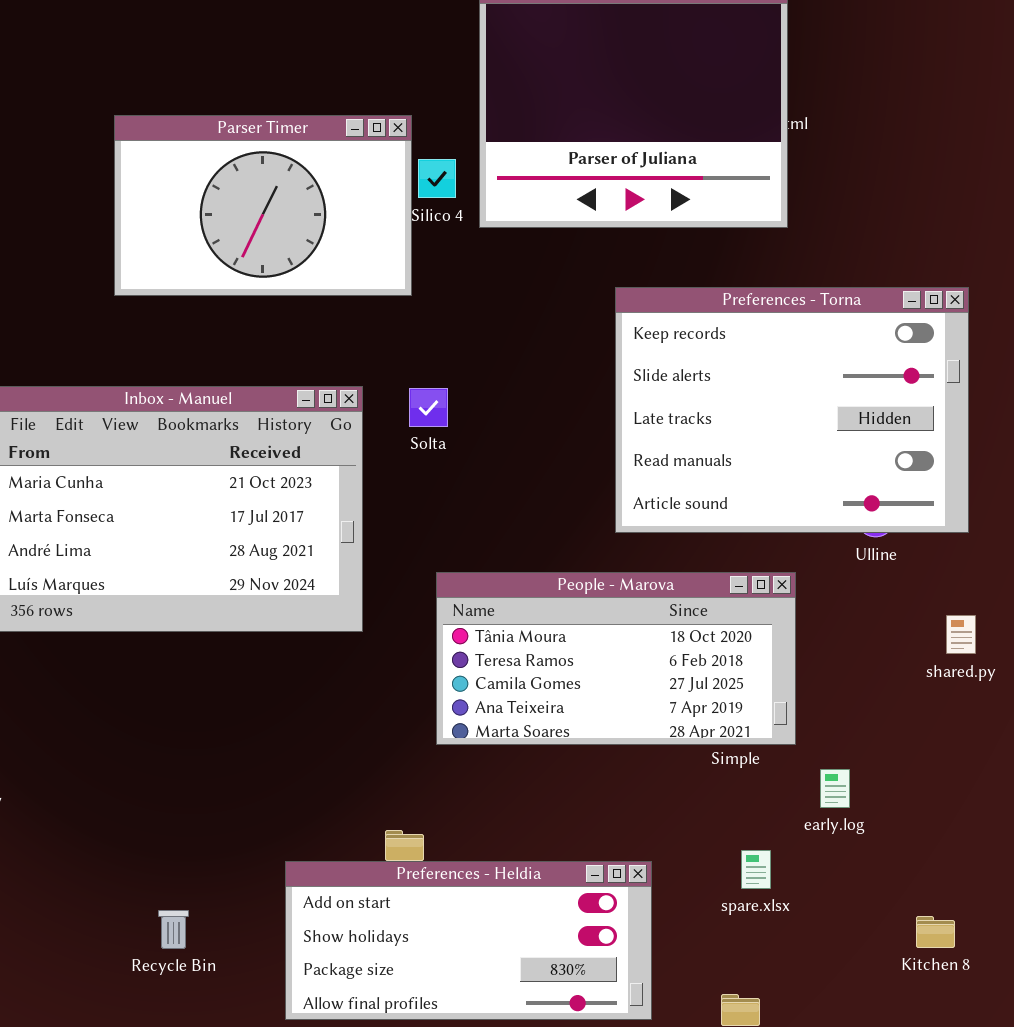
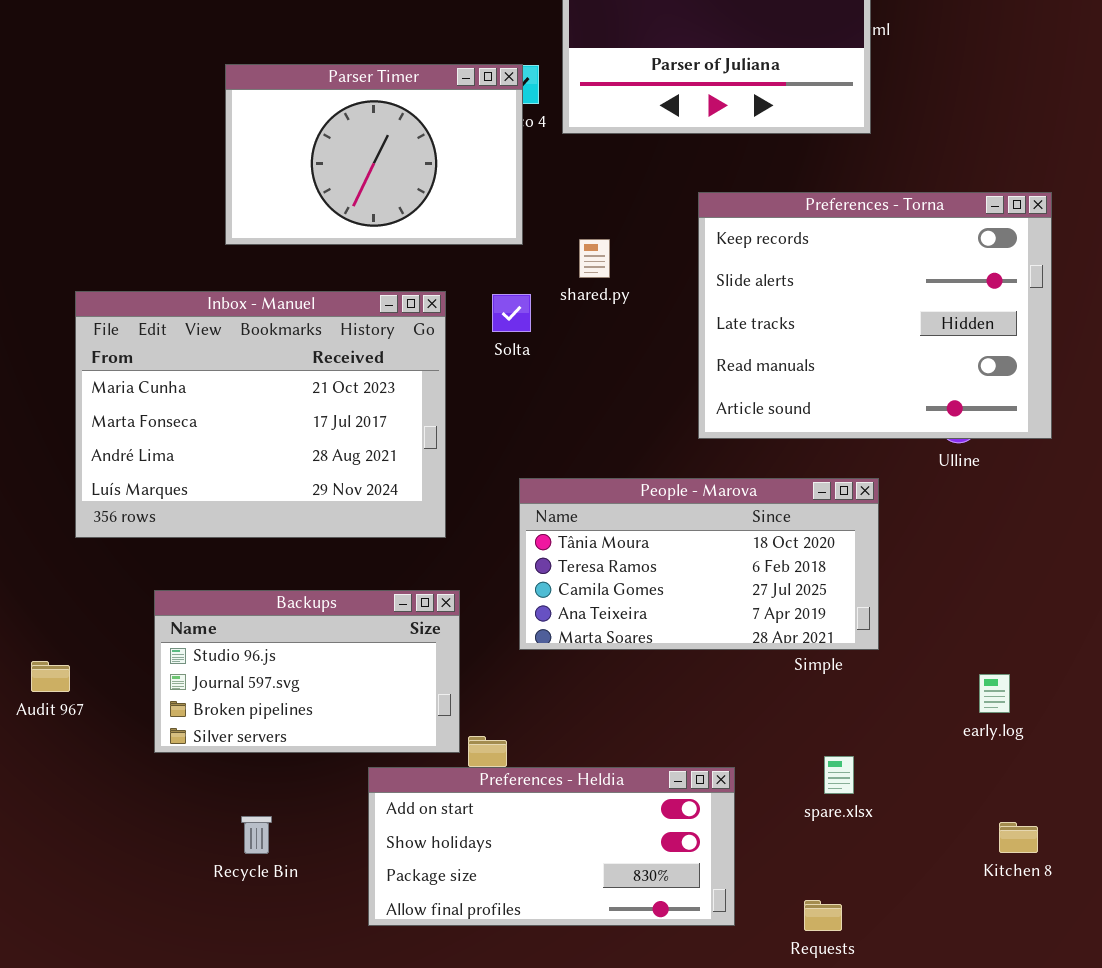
Parser Timer: [114,115,412,296] -> [225,64,523,245], moved
shared.py: [946,615,976,654] -> [579,239,610,278], moved
Backups: none -> [154,590,460,753], opened
early.log: [820,769,850,808] -> [979,674,1010,713], moved

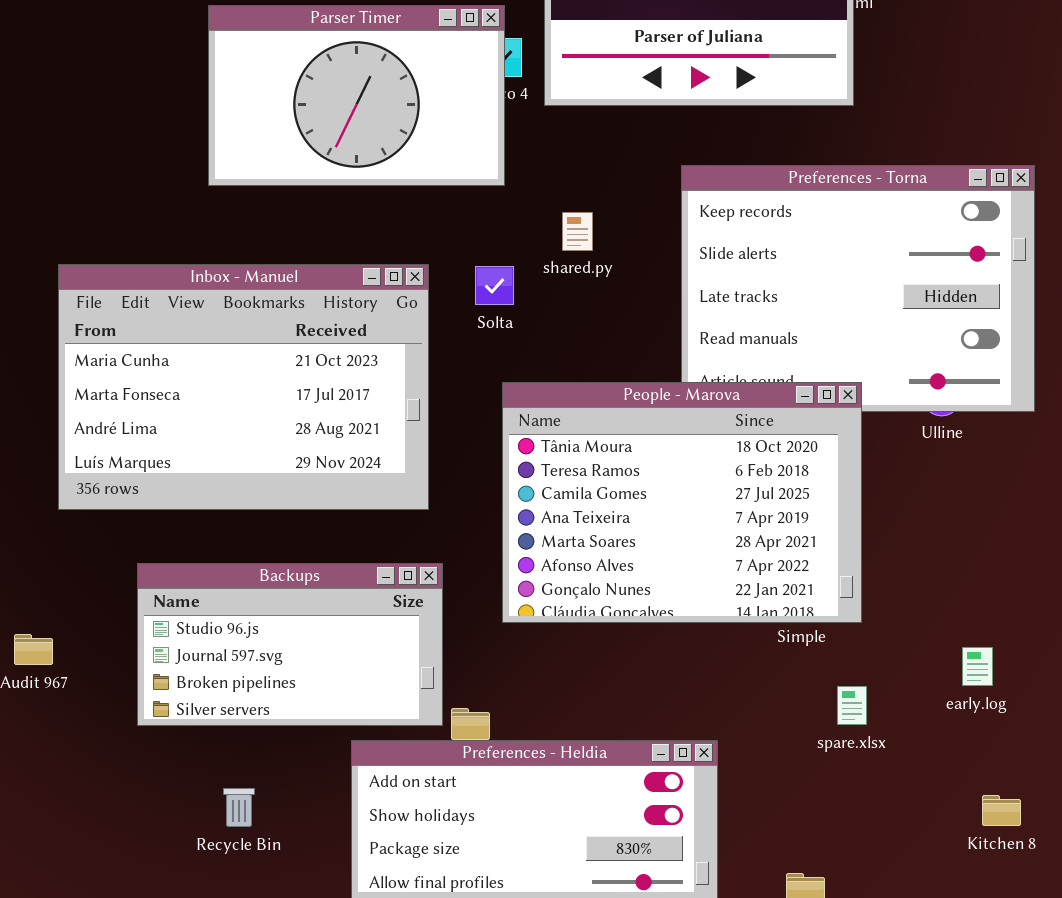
Parser Timer: [225,64,523,245] -> [208,5,505,186], moved
People - Marova: [519,478,879,650] -> [502,382,862,623], resized
spare.xlsx: [824,756,854,794] -> [837,686,867,725], moved

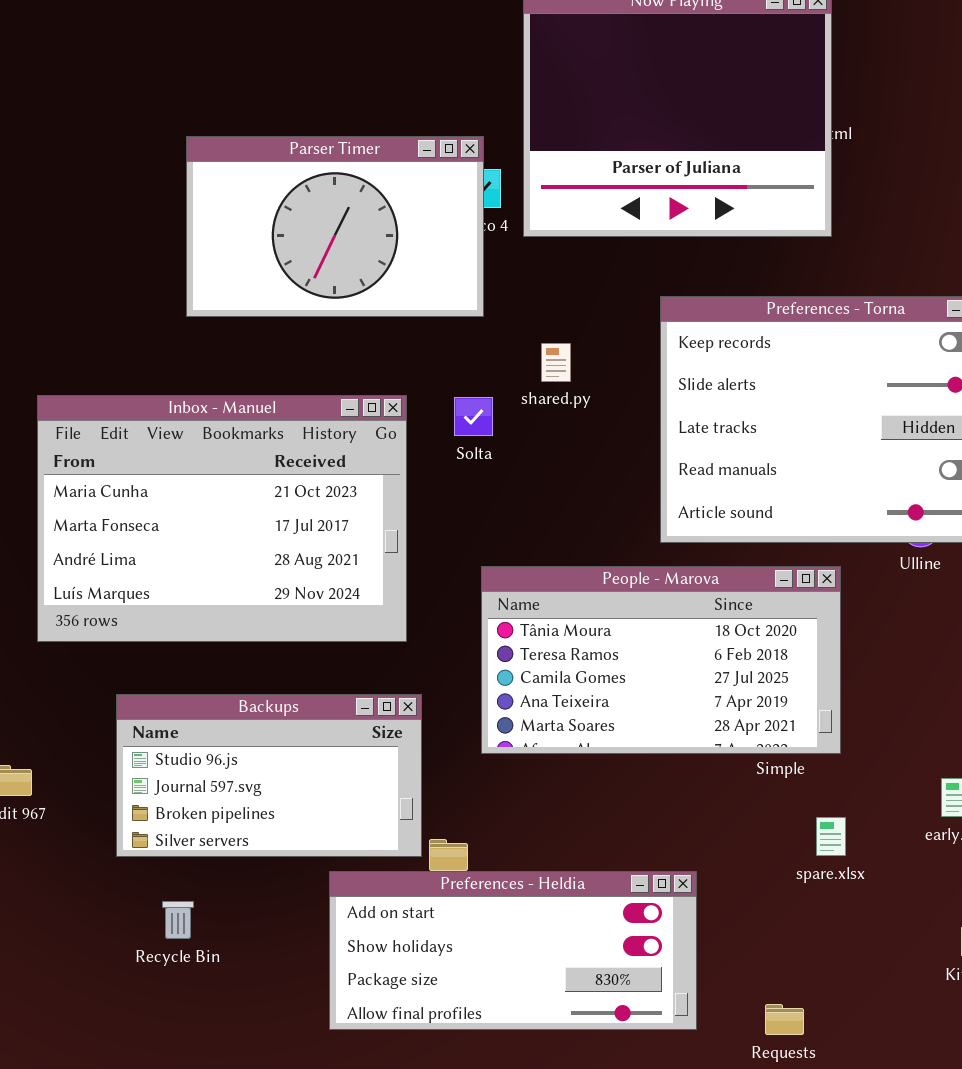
People - Marova: [502,382,862,623] -> [481,566,841,754], resized
Recycle Bin: [223,788,255,827] -> [162,901,194,939], moved

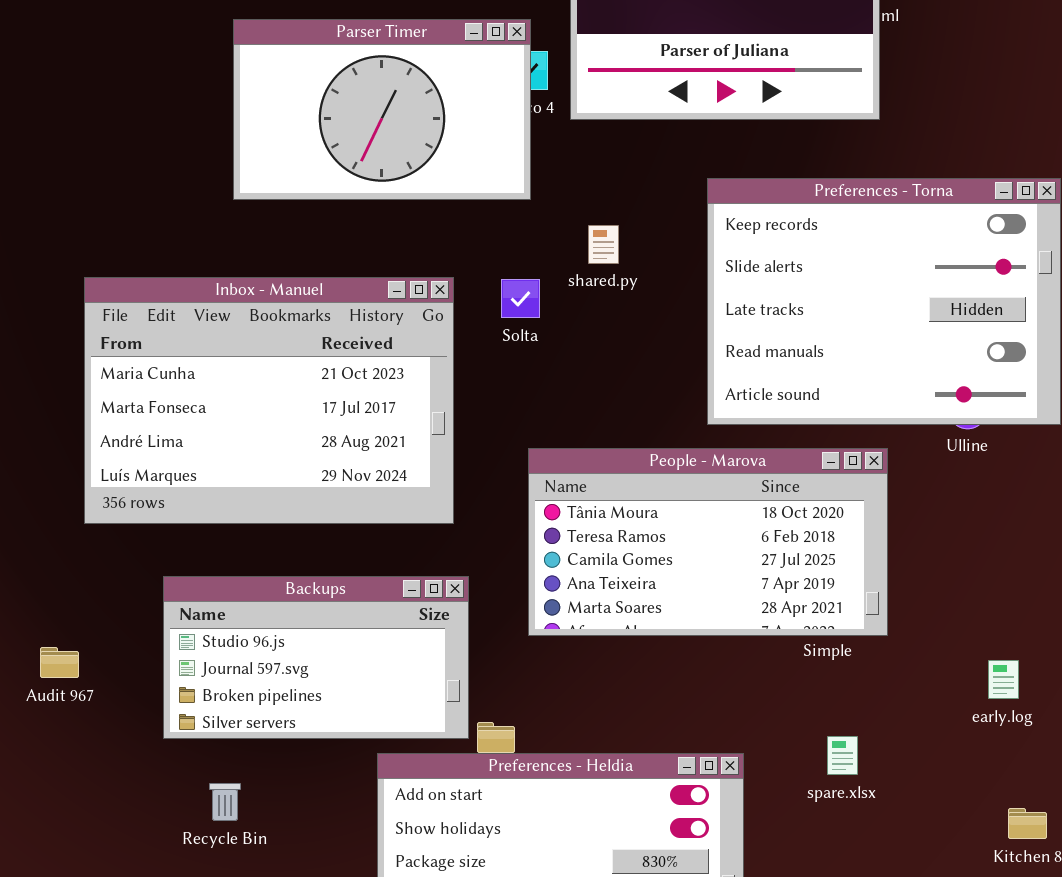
spare.xlsx: [816,817,846,856] -> [827,736,858,775], moved

